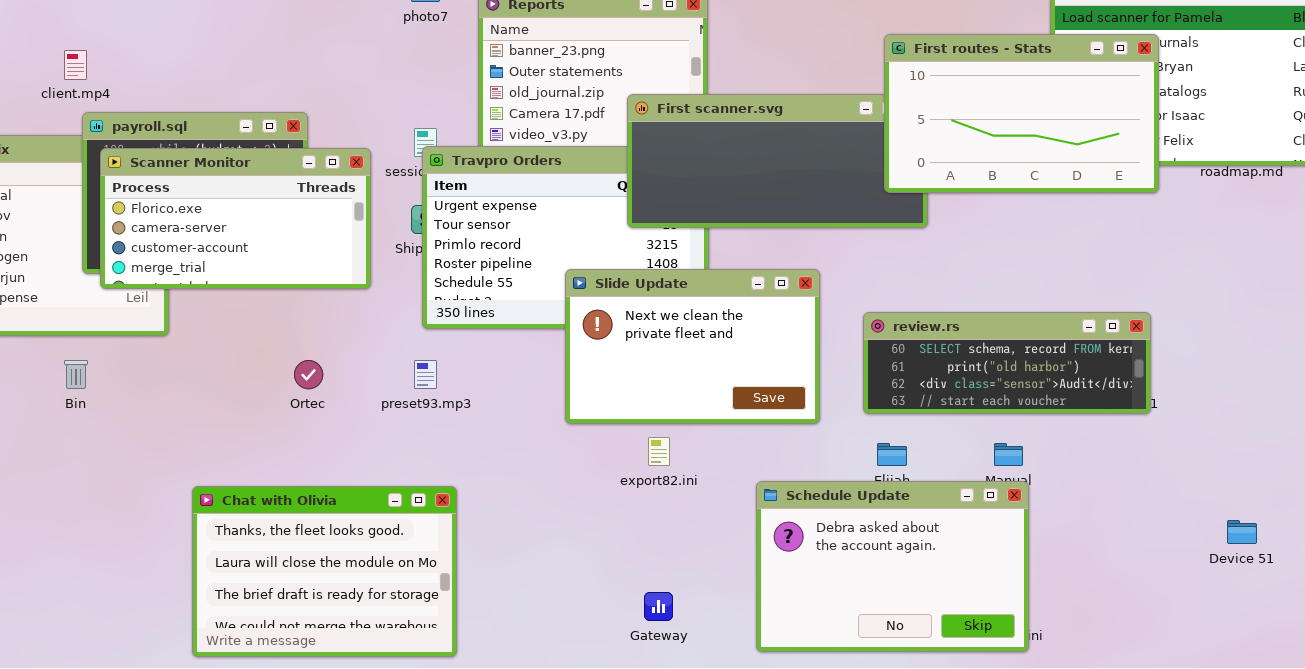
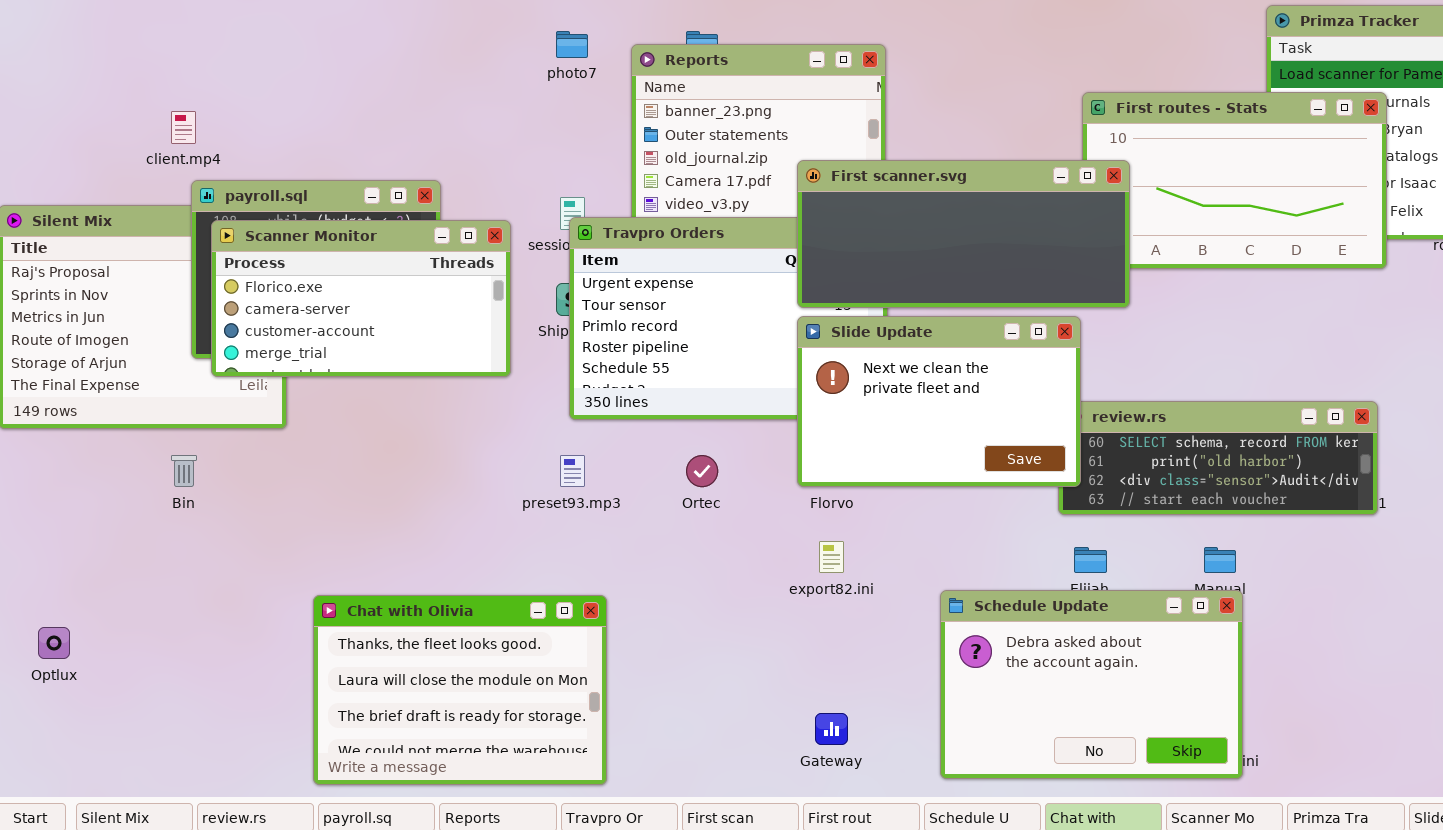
First scanner.svg: [627,94,928,228] -> [797,160,1130,308], raised
Slide Update: [565,269,820,424] -> [797,316,1081,487], moved
Ortec: [294,360,323,389] -> [686,455,718,487], moved

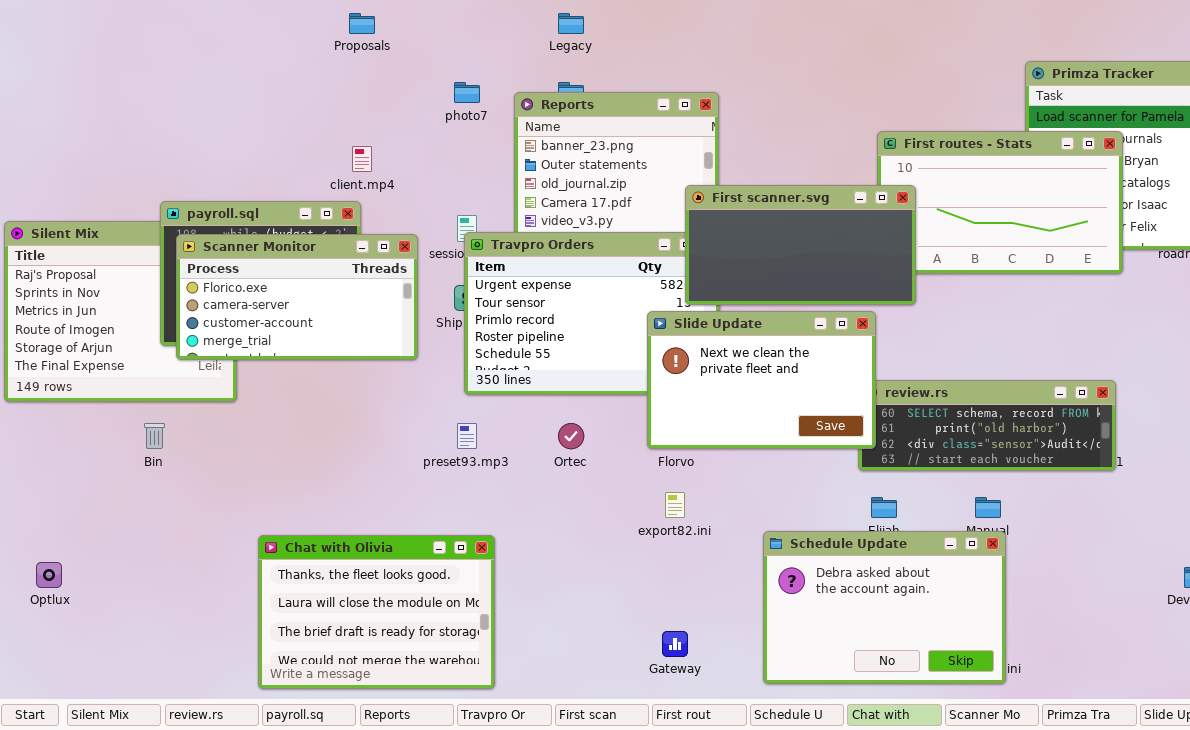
client.mp4: [171,111,196,144] -> [352,146,372,172], moved
First scanner.svg: [797,160,1130,308] -> [685,185,916,305], resized

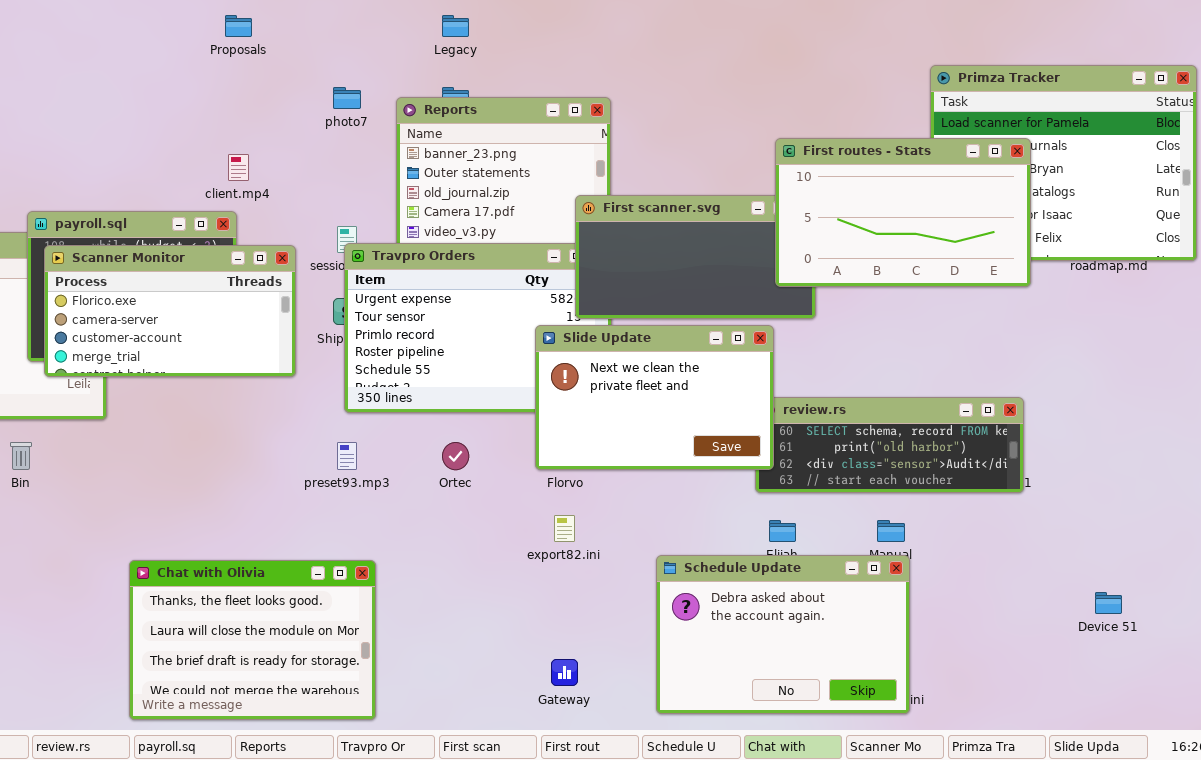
First routes - Stats: [877,131,1123,274] -> [775,138,1031,287], raised

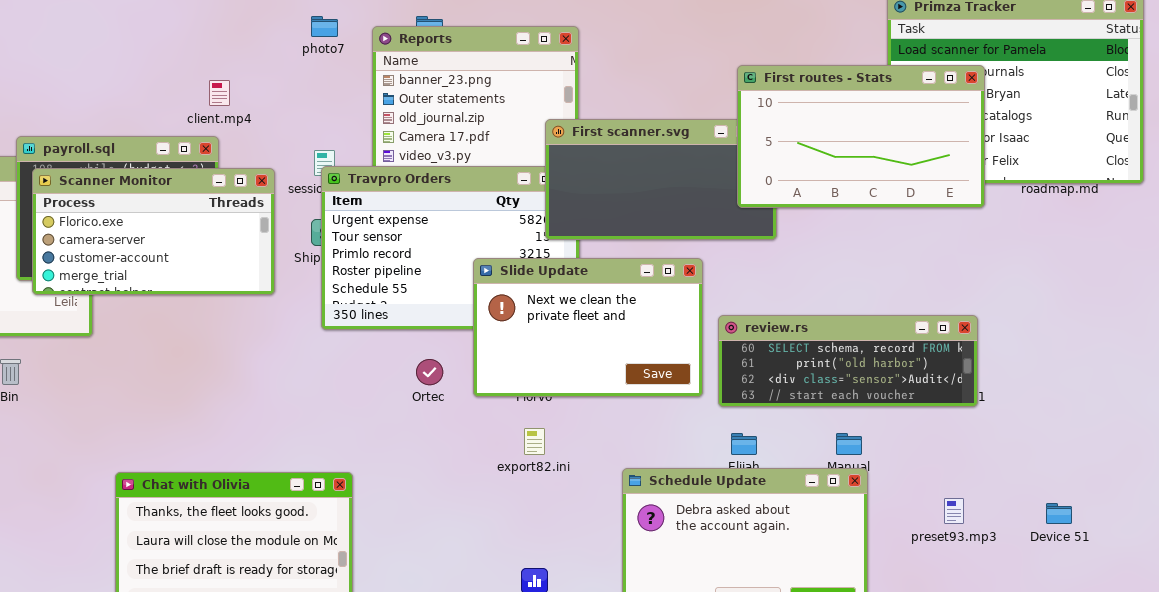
Slide Update: [535,325,774,470] -> [473,258,703,397], moved
preset93.mp3: [337,442,357,470] -> [944,498,964,524], moved

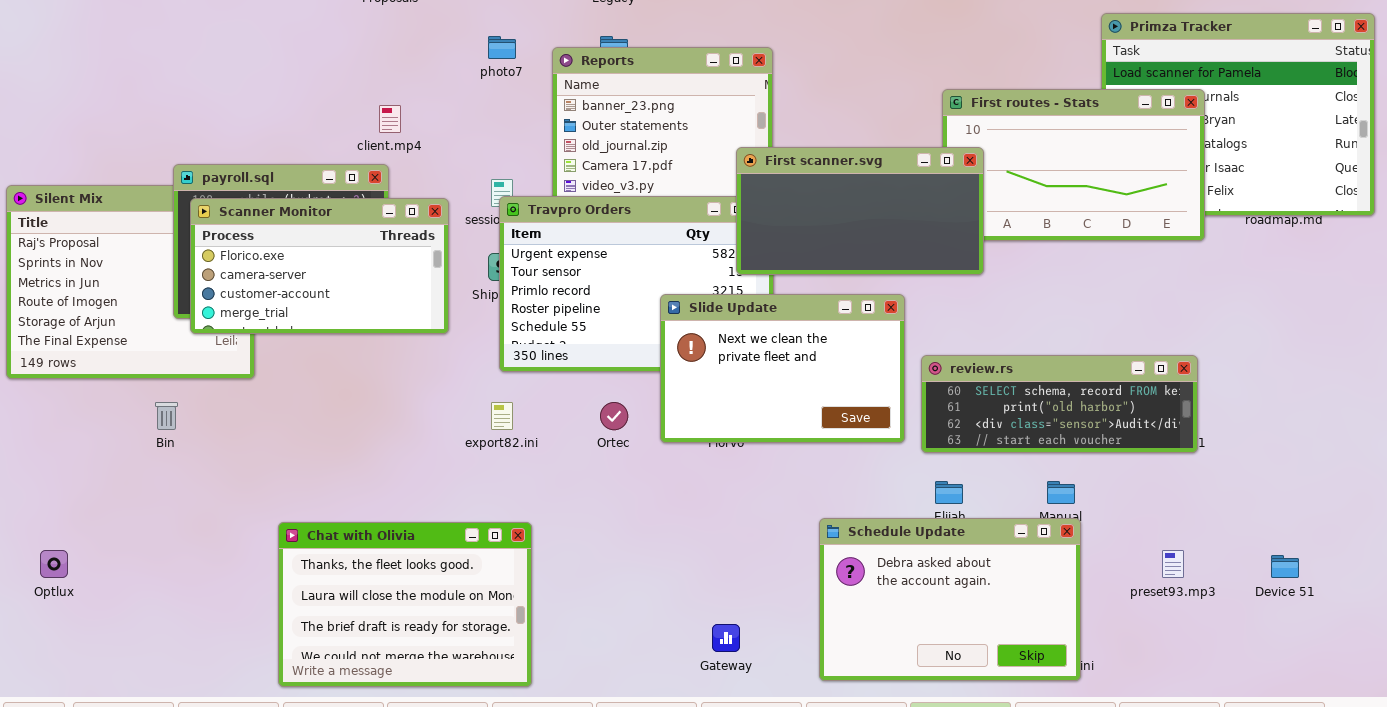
First scanner.svg: [545,119,777,240] -> [736,147,984,275], raised
export82.ini: [524,428,545,455] -> [491,402,513,430], moved

